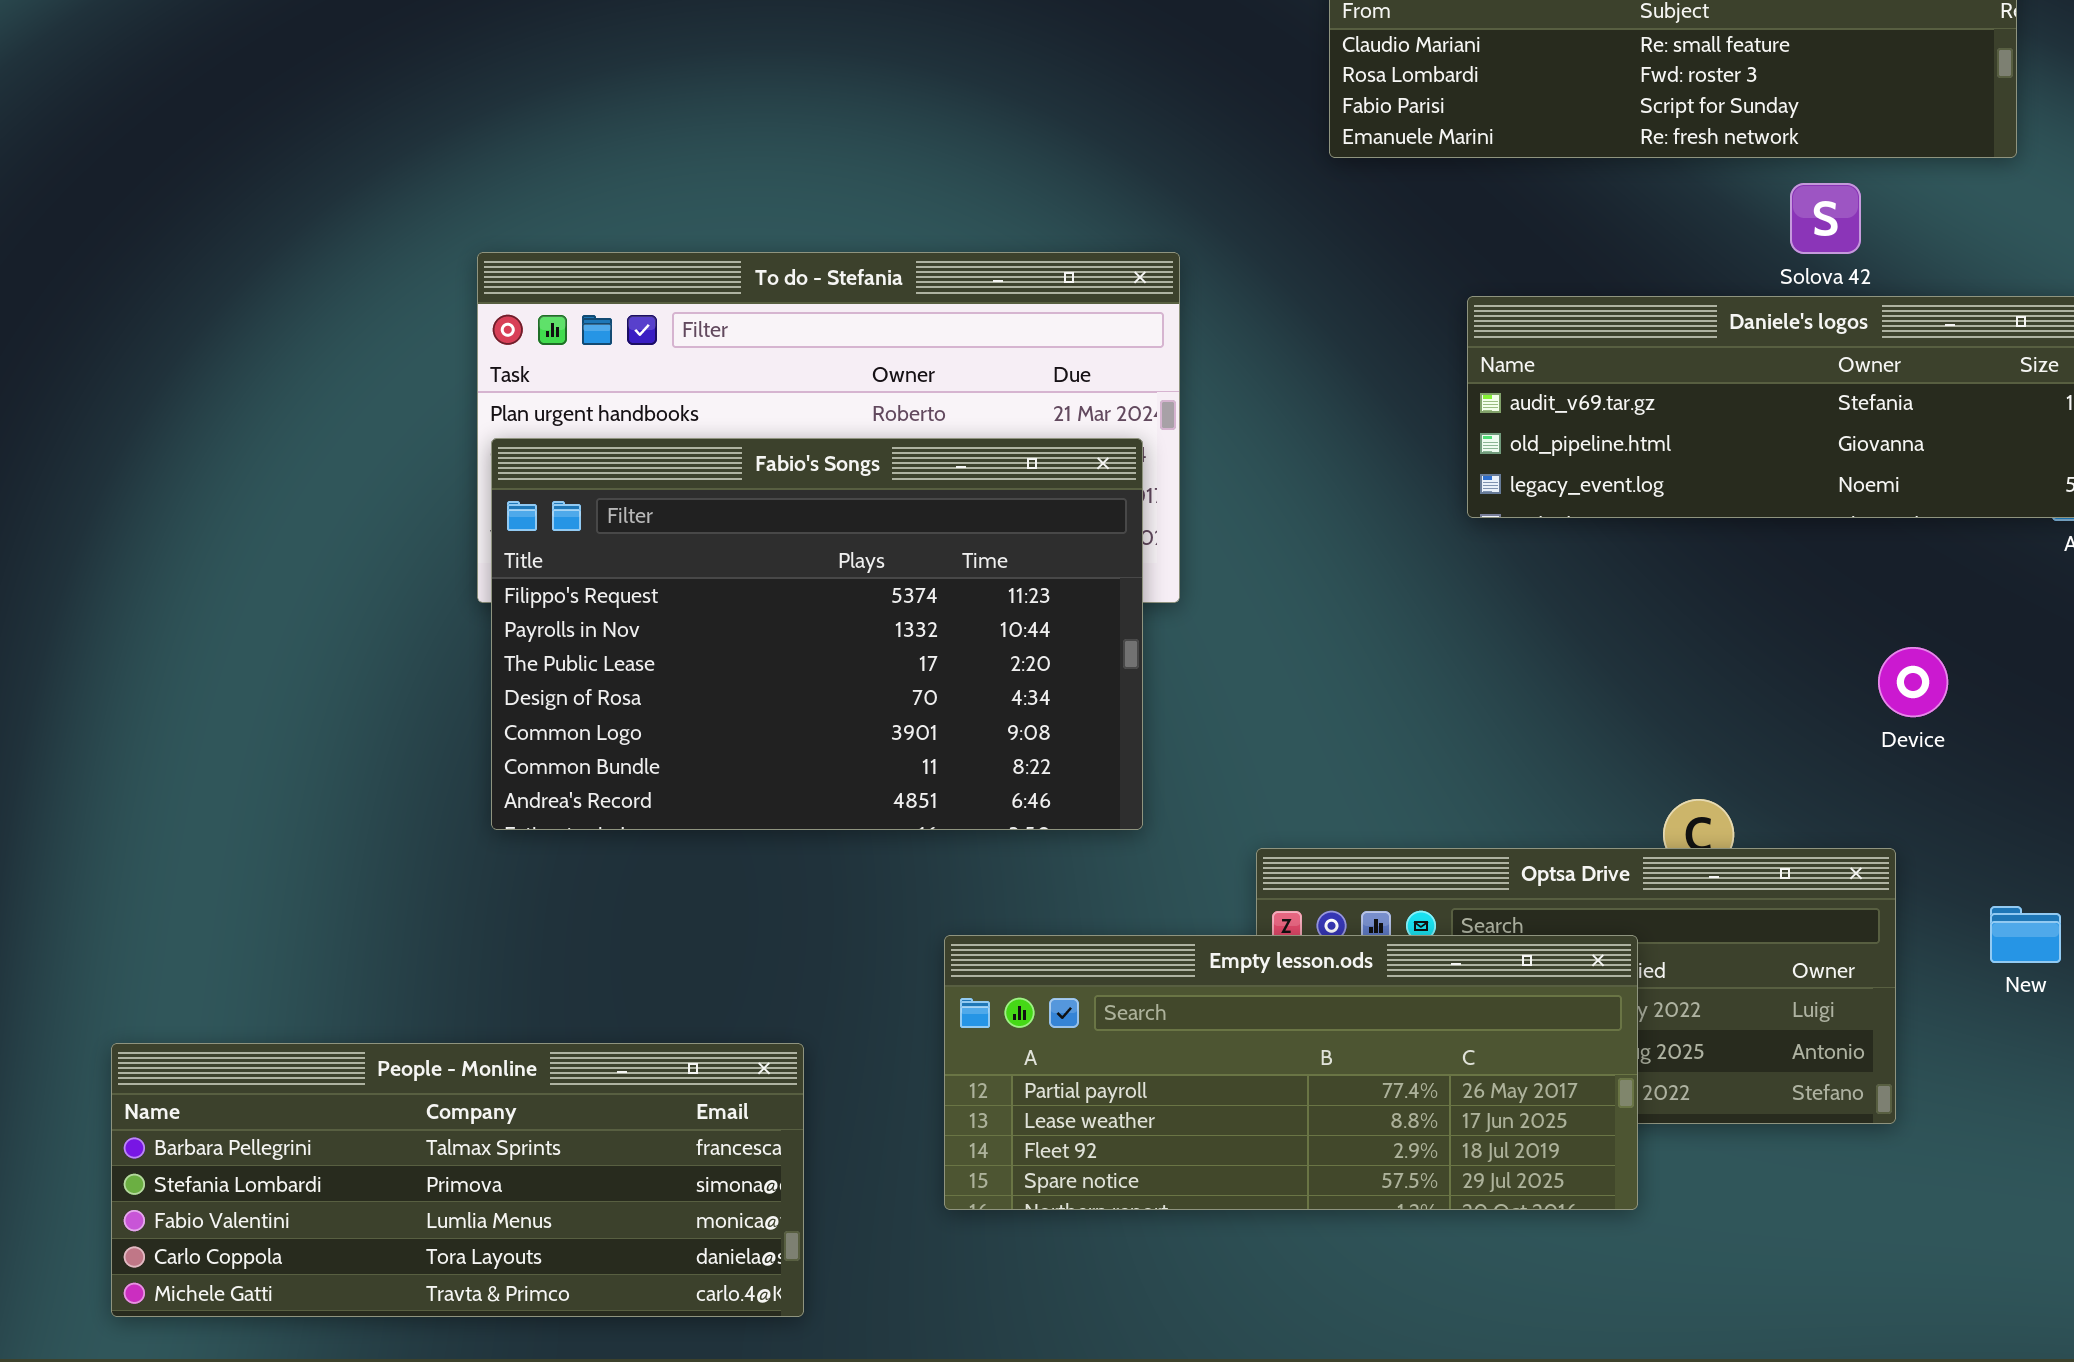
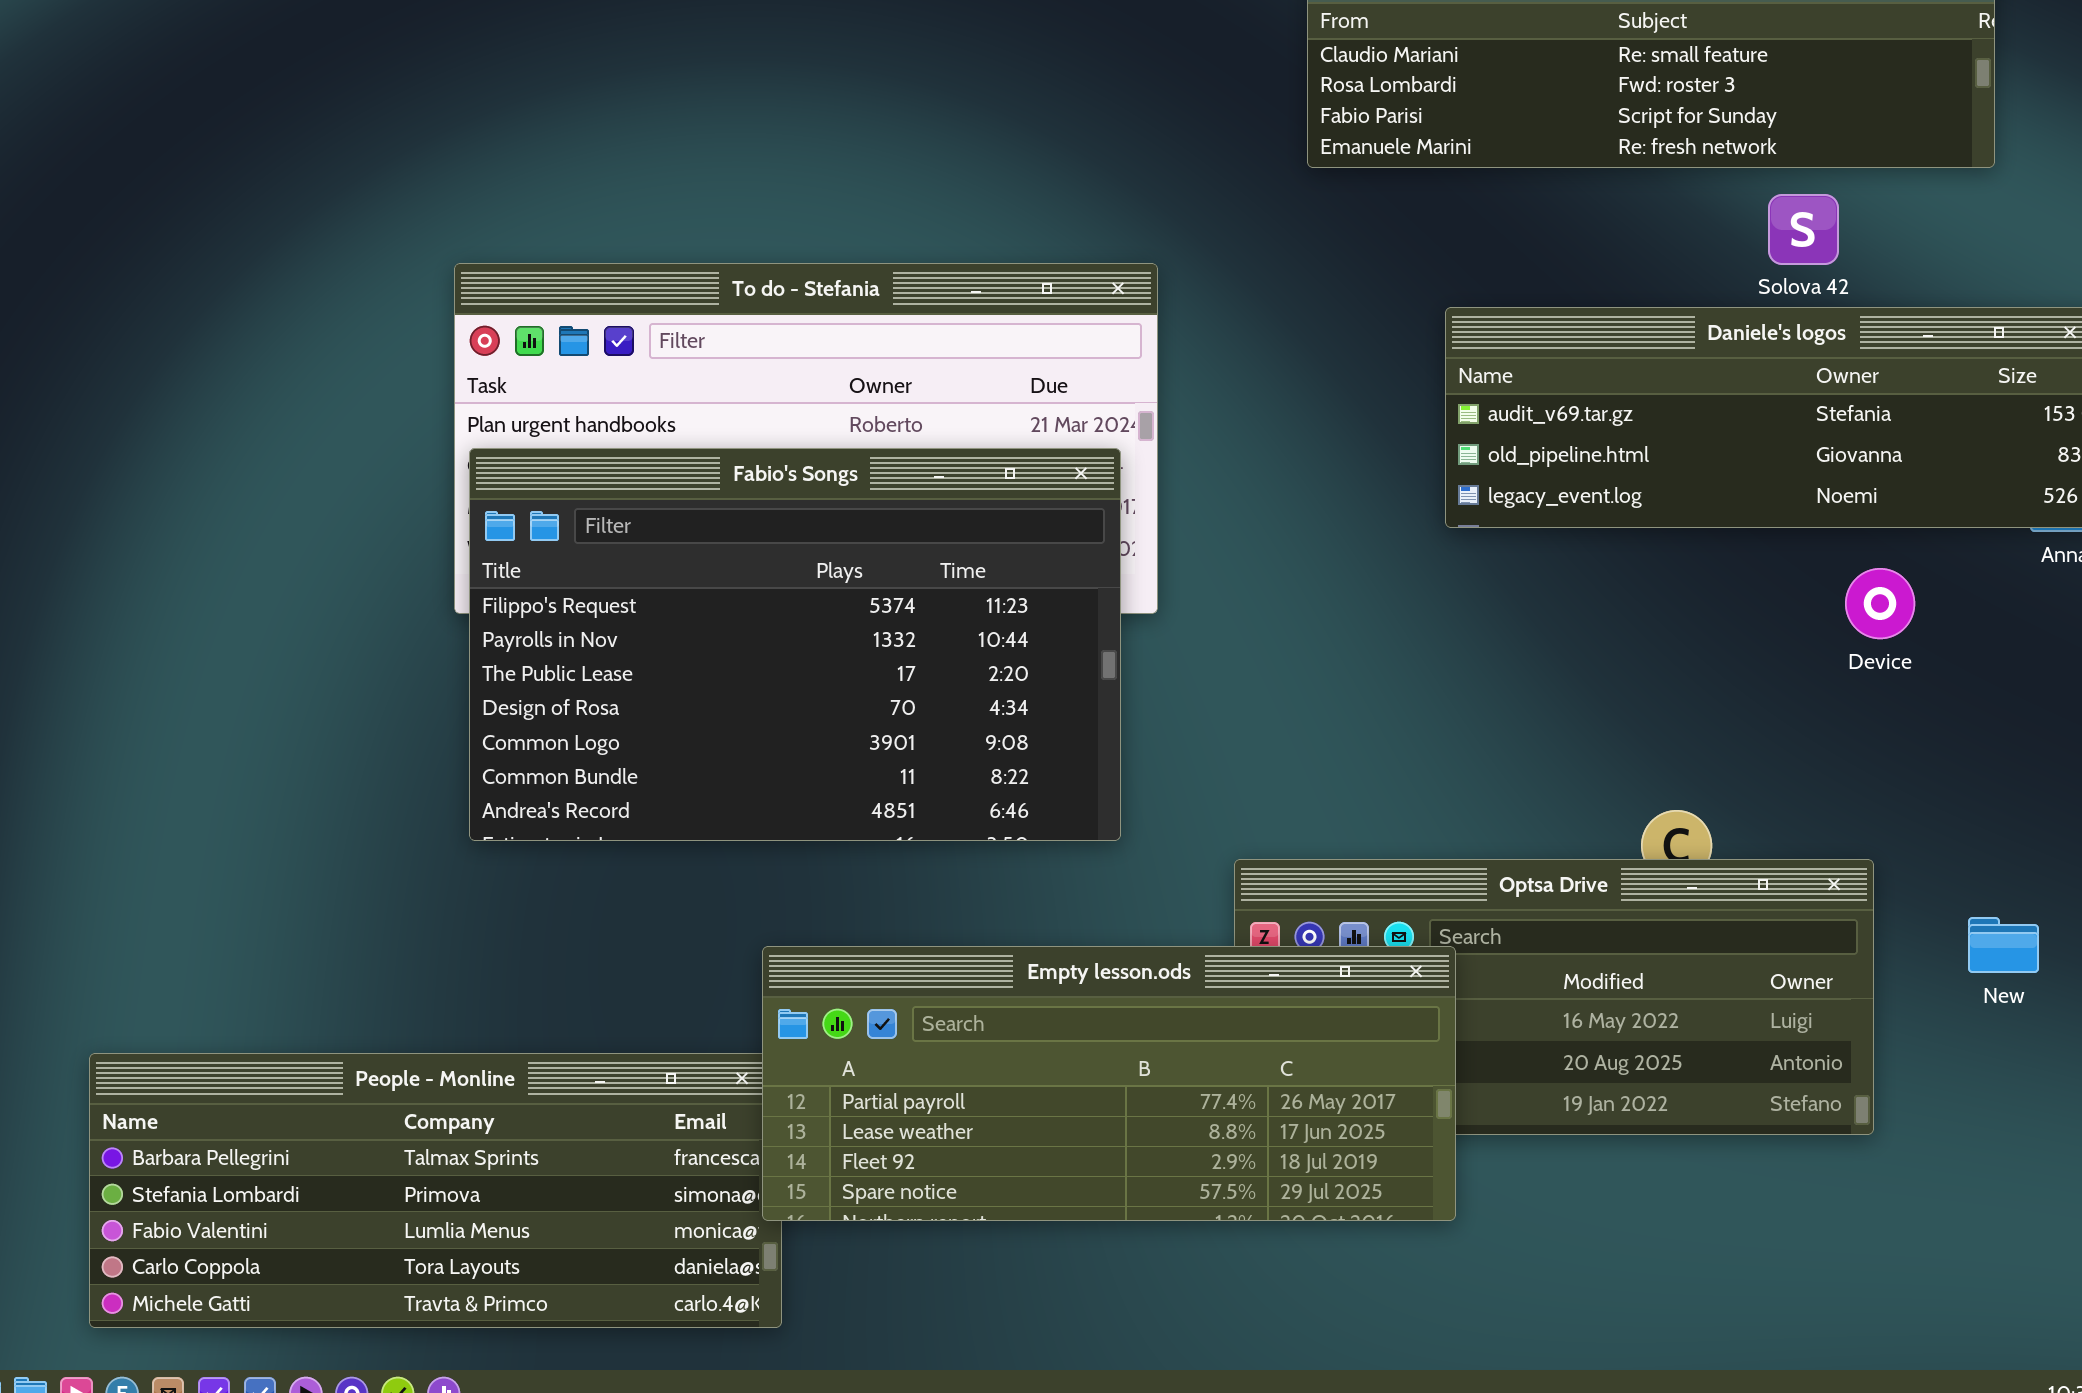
Device: [1878,647,1948,717] -> [1845,568,1915,639], moved
Empty lesson.ods: [944,935,1638,1210] -> [762,946,1456,1221], moved

